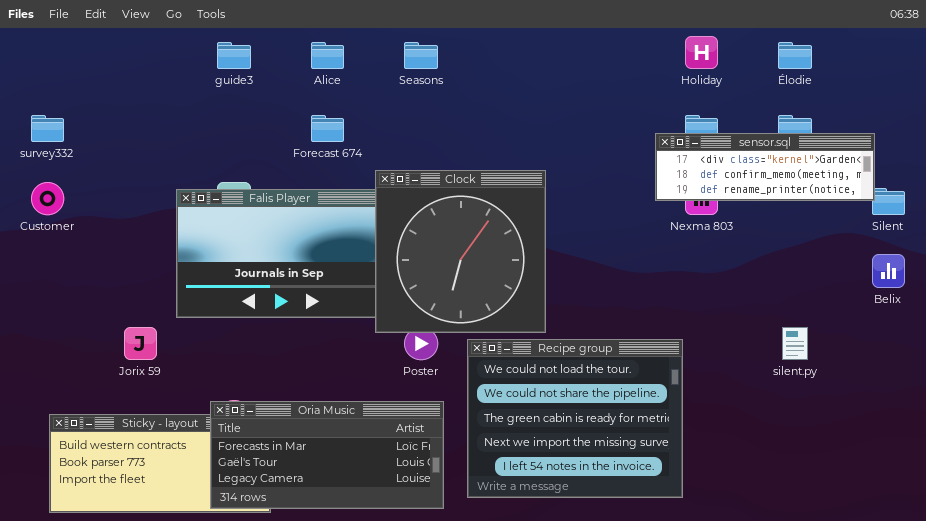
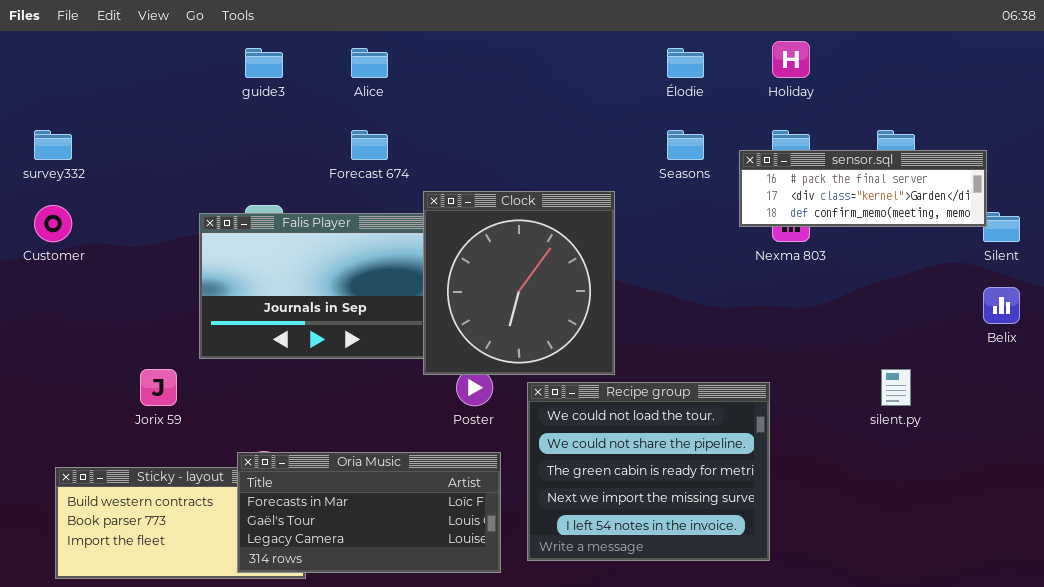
Seasons: [404,42,438,69] -> [667,130,704,160], moved
Élodie: [778,42,812,69] -> [667,48,704,78], moved
sensor.sql: [655,133,875,201] -> [739,150,987,227], scrolled up 1 row

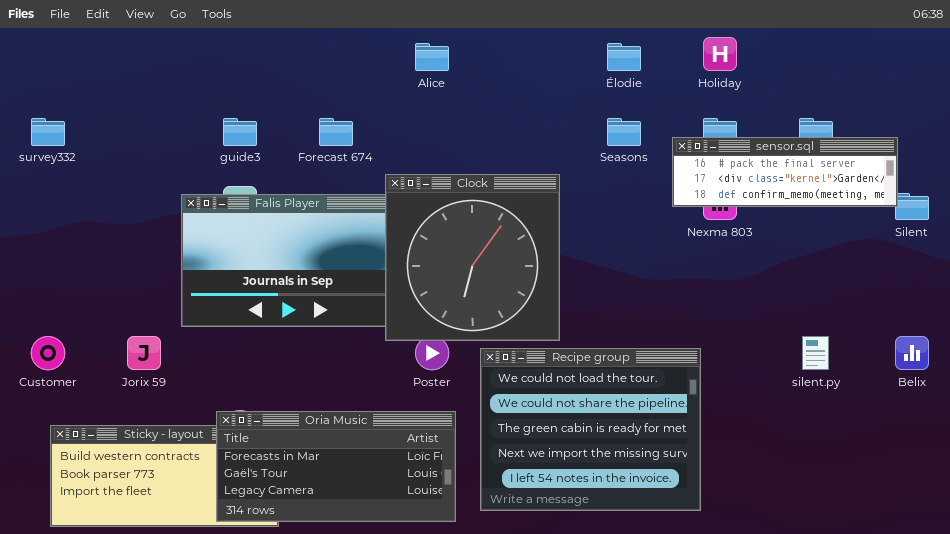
guide3: [245,48,283,78] -> [223,118,257,146], moved
Alice: [351,48,388,78] -> [415,43,449,71], moved
Customer: [34,205,72,242] -> [31,336,65,370], moved
Belix: [983,287,1020,324] -> [895,336,929,370], moved

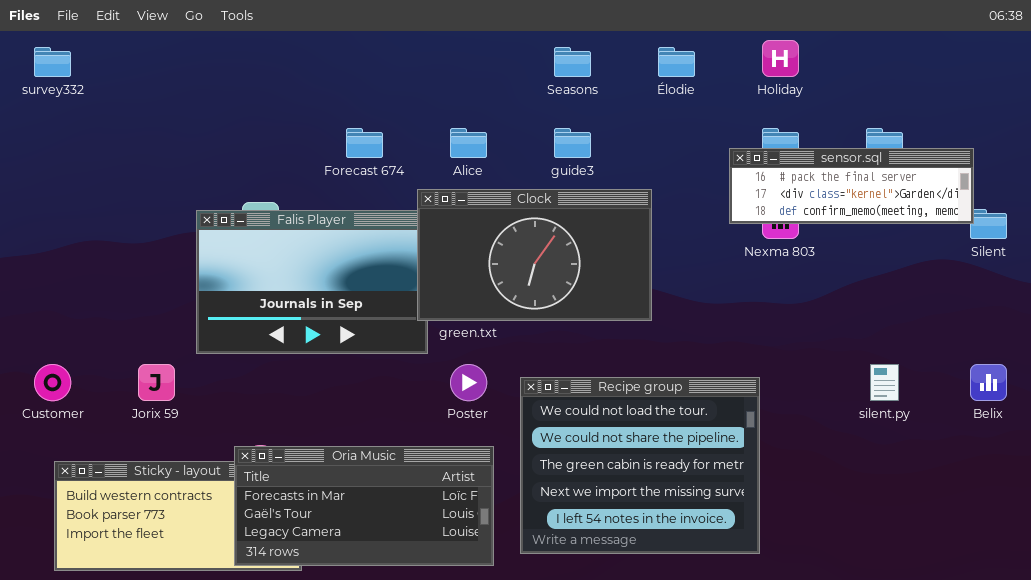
Alice: [415,43,449,71] -> [450,128,487,158], moved
survey332: [31,118,65,146] -> [34,47,71,77], moved
guide3: [223,118,257,146] -> [554,128,591,158], moved
Seasons: [607,118,641,146] -> [554,47,591,77], moved
Clock: [385,174,560,341] -> [417,189,652,321], resized

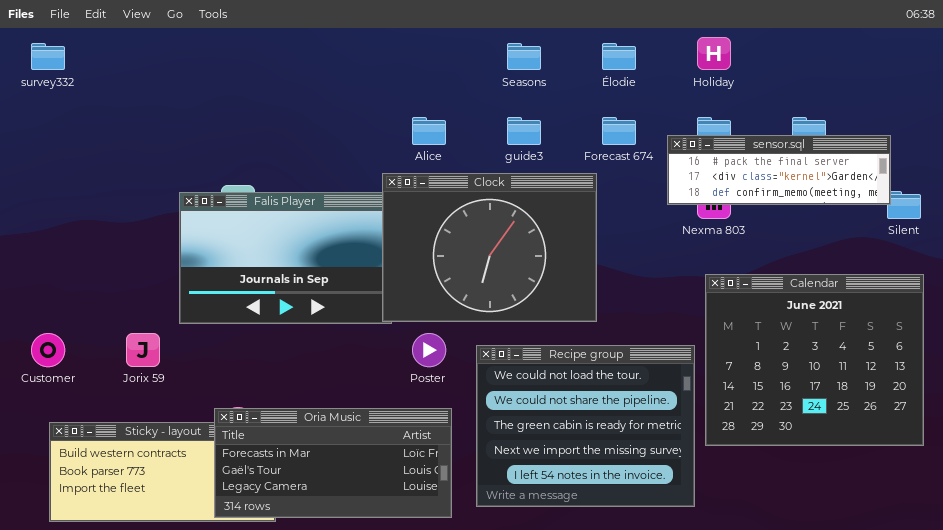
Forecast 674: [346,128,383,158] -> [602,117,636,145], moved
Clock: [417,189,652,321] -> [382,173,597,322], resized
Calendar: none -> [705,274,924,446], opened

